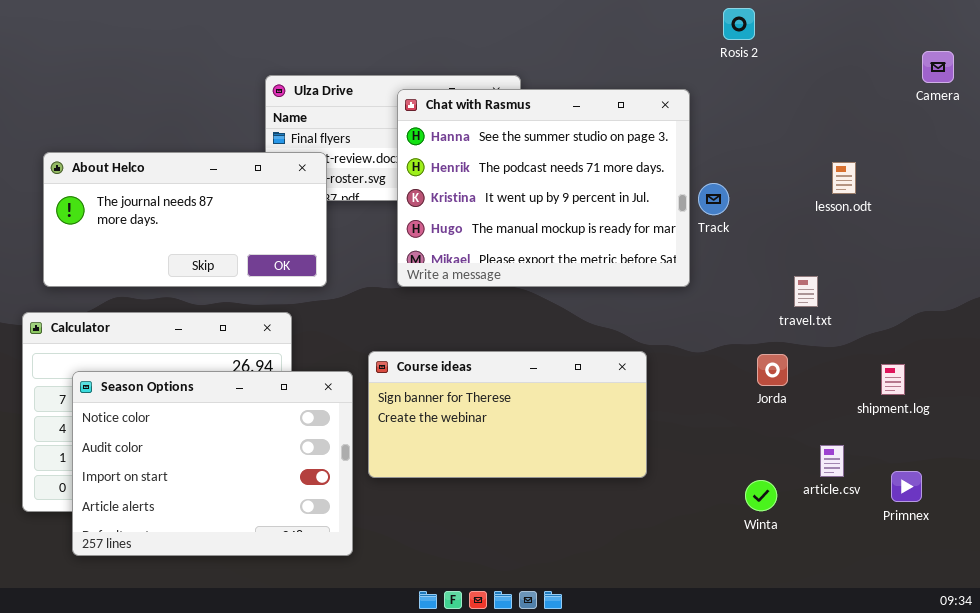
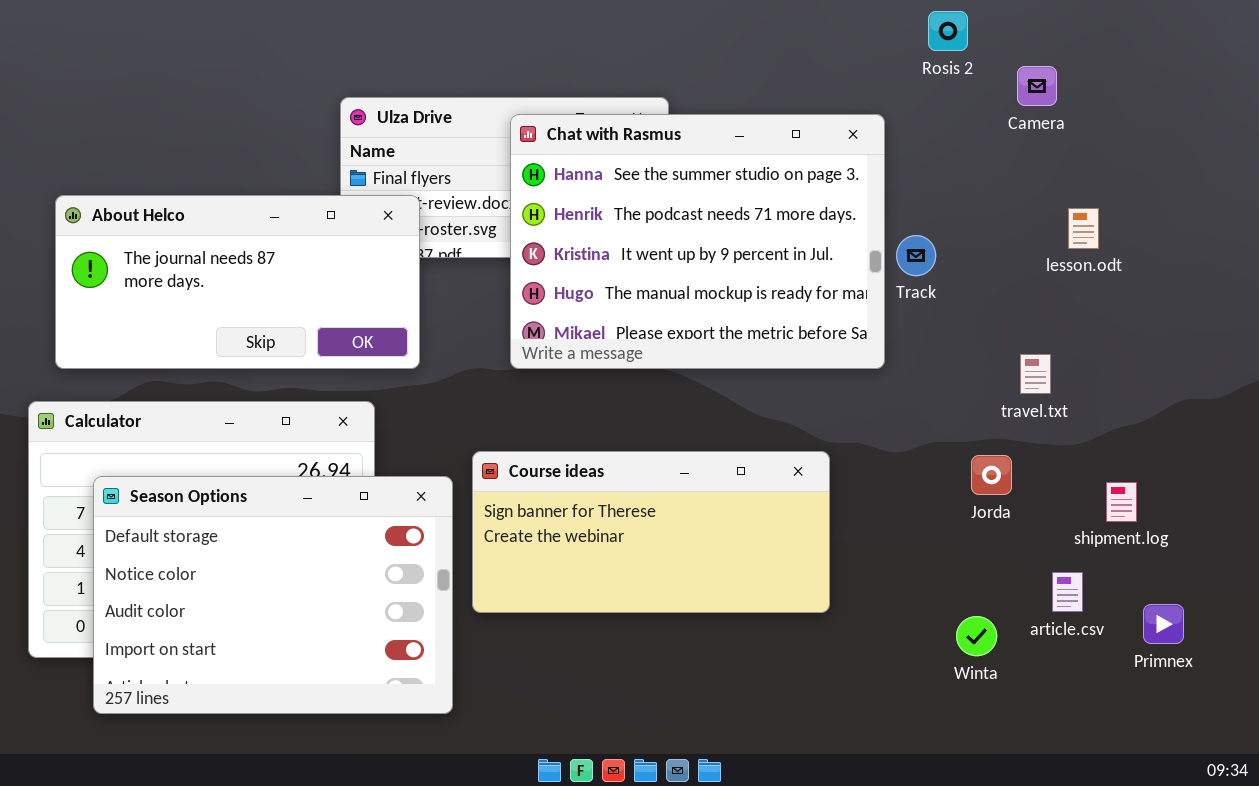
Camera: [922,51,954,83] -> [1017,66,1057,106], moved
shipment.log: [881,364,905,395] -> [1106,482,1137,522], moved
Season Options: [72,371,353,556] -> [93,476,453,714], scrolled up 1 row

